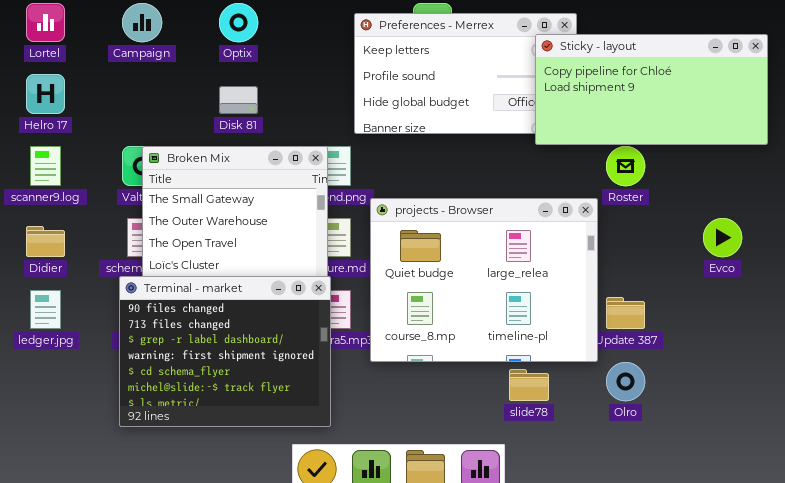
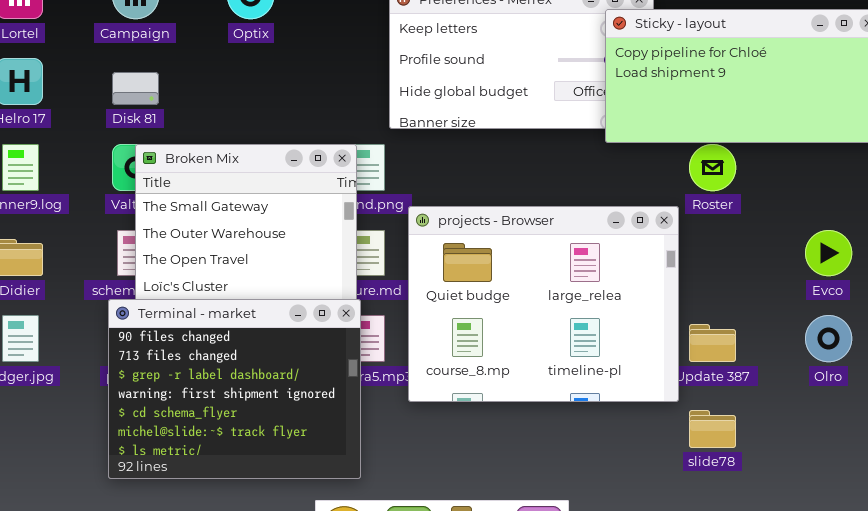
Disk 81: [219,86,258,114] -> [112,72,159,105], moved
Olro: [606,362,645,401] -> [805,315,852,362], moved
slide78: [509,369,549,401] -> [689,410,736,448], moved

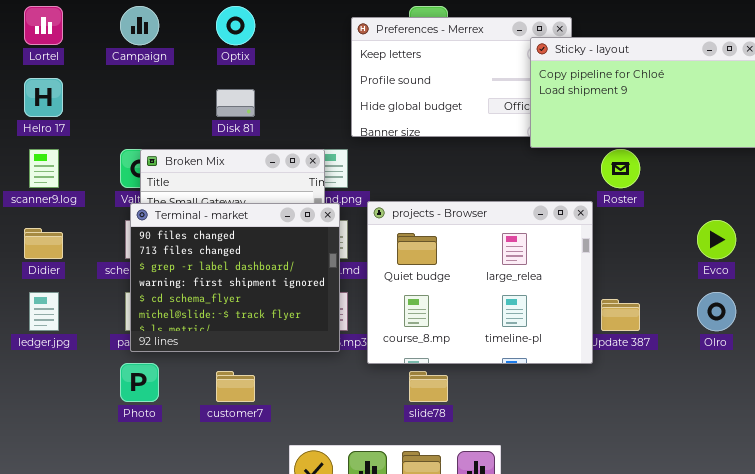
Disk 81: [112,72,159,105] -> [216,89,255,117], moved
Terminal - market: [108,299,361,479] -> [130,203,340,352], moved
slide78: [689,410,736,448] -> [409,371,448,402], moved

